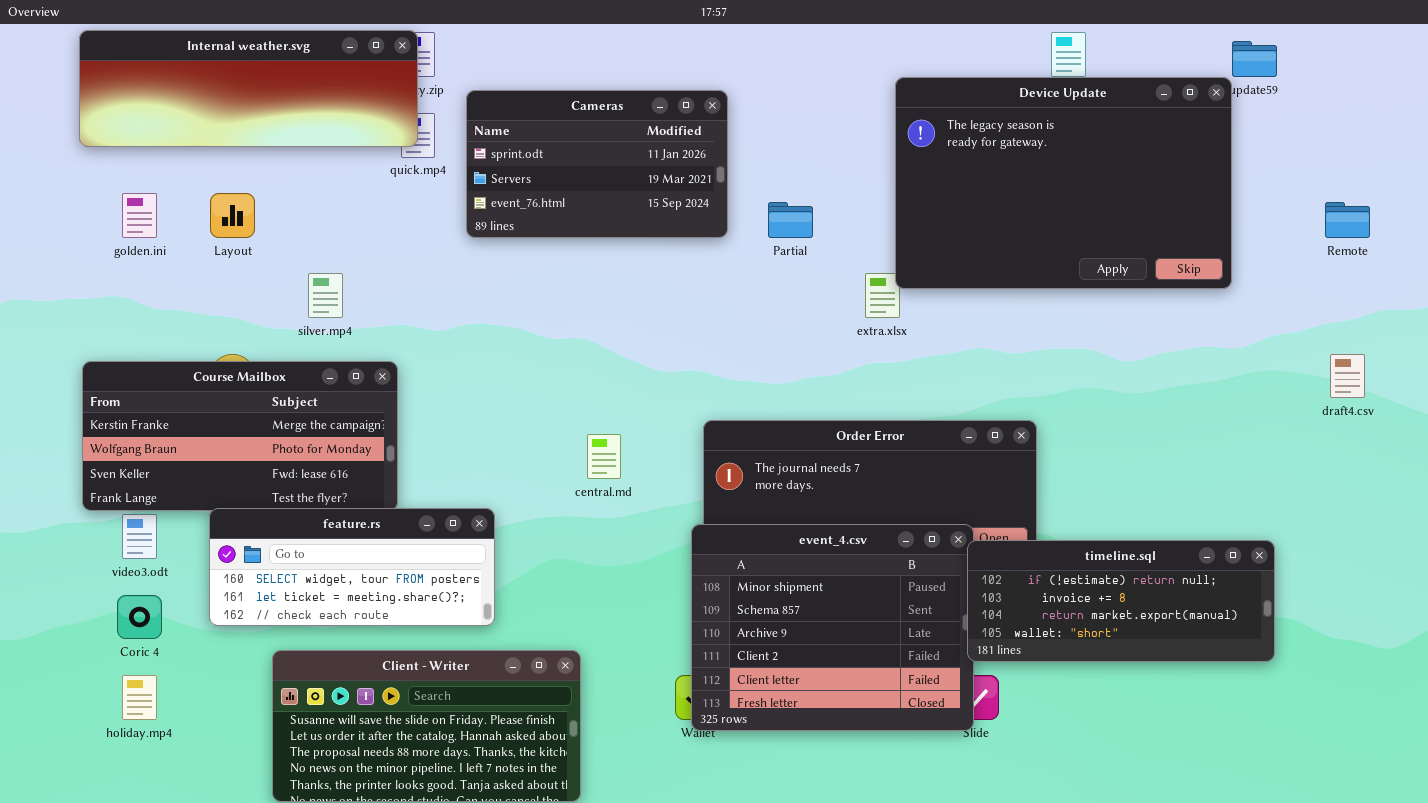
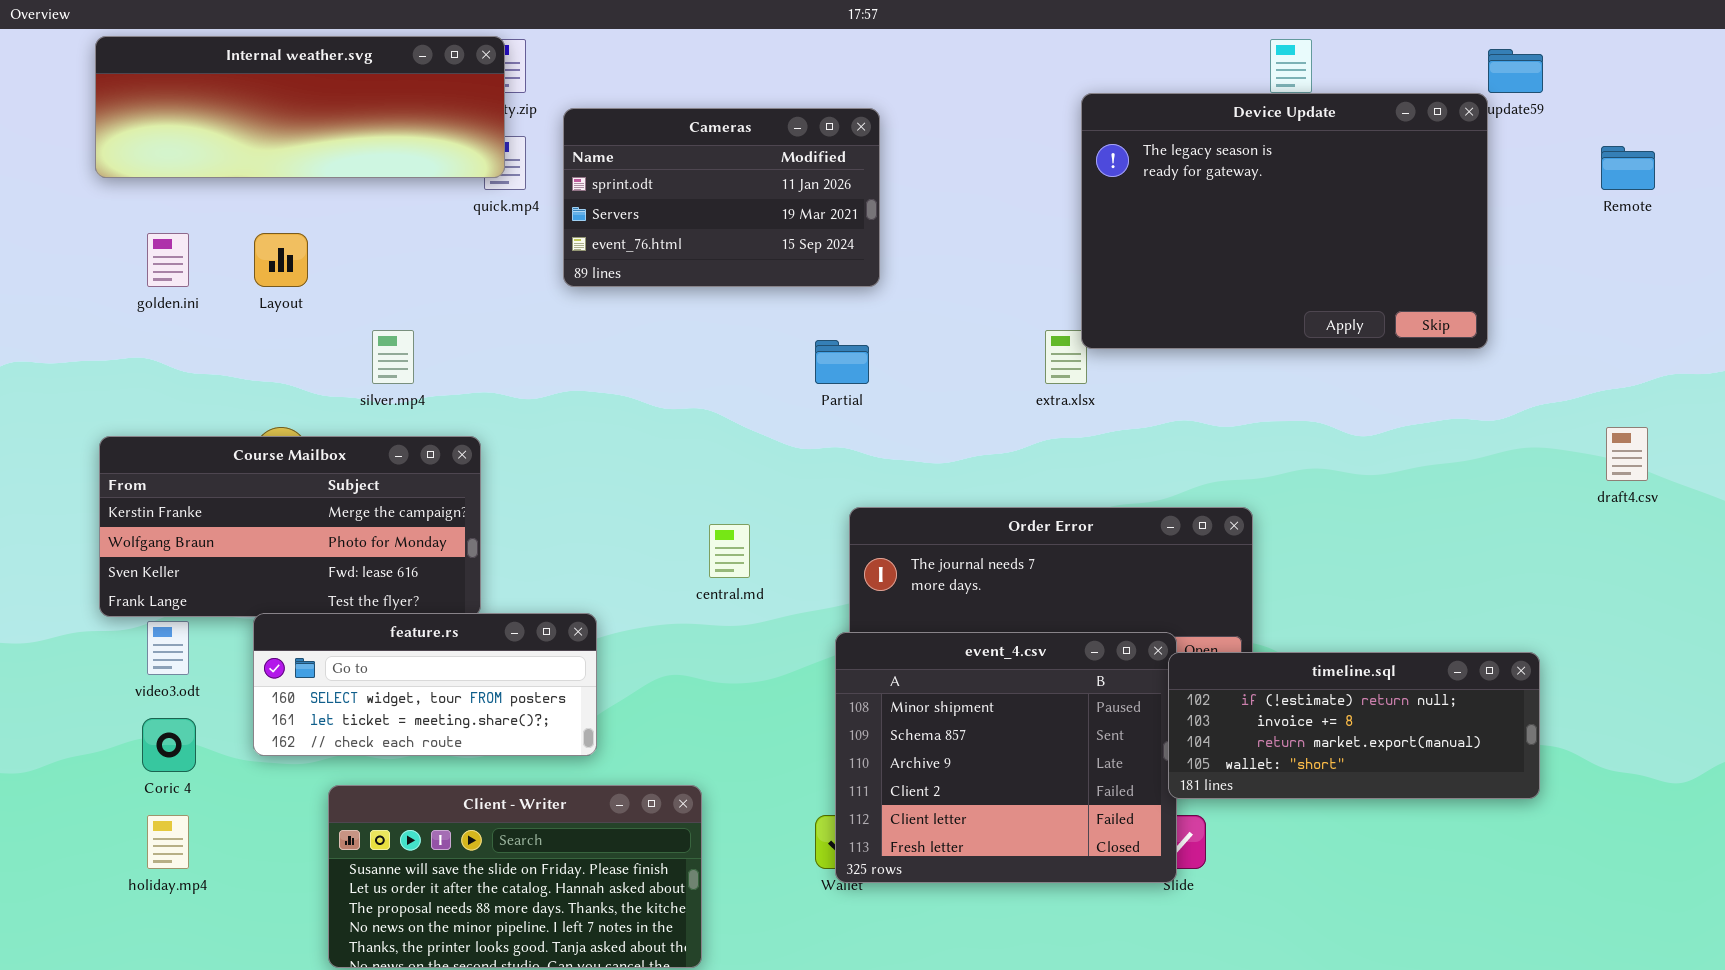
Partial: [768,202,813,238] -> [815,340,869,384], moved
Remote: [1325,202,1370,238] -> [1601,146,1655,190], moved

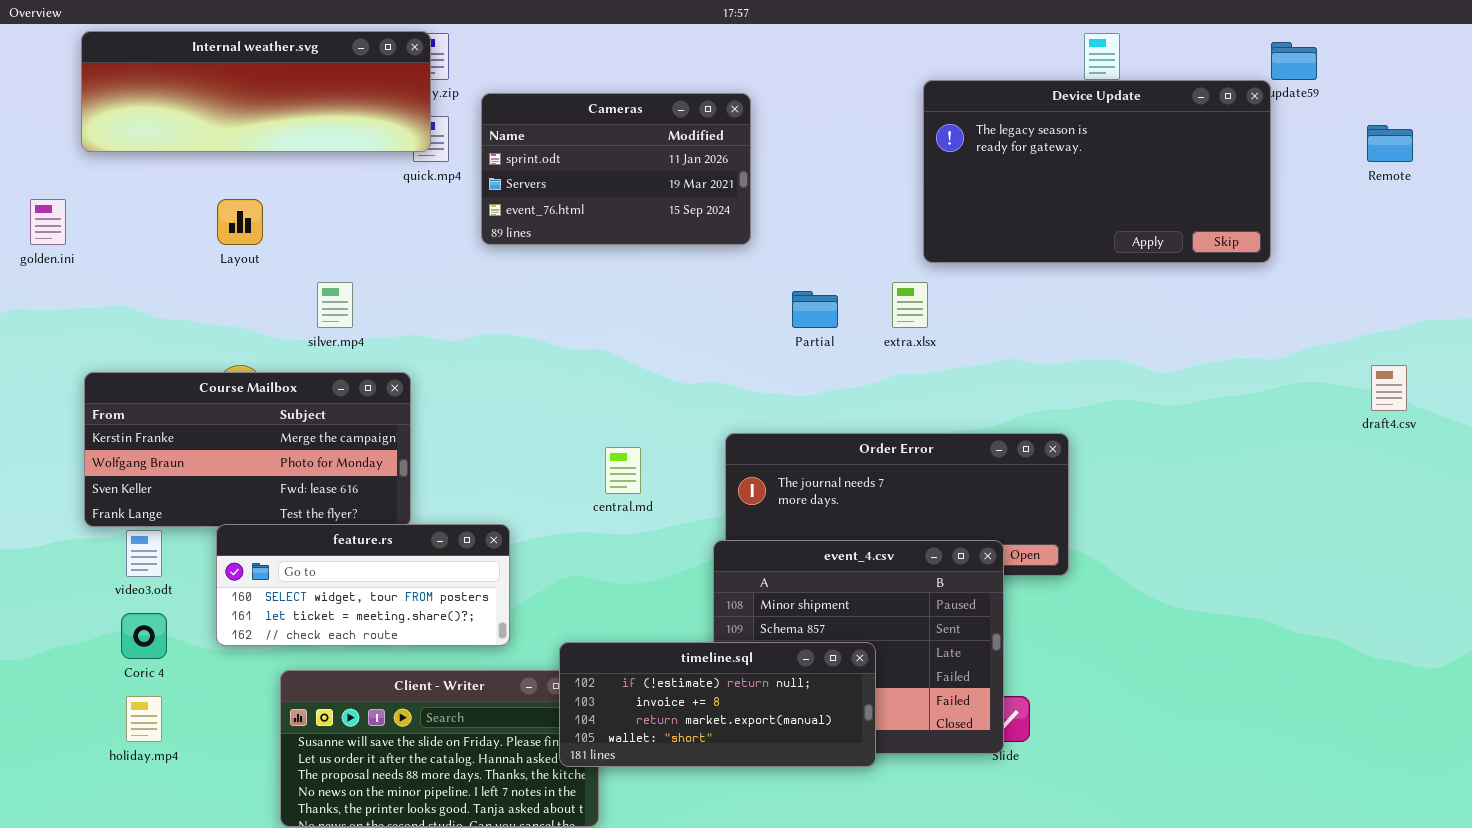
Device Update: [1081,93,1488,349] -> [923,80,1271,263], resized
golden.ini: [147,233,189,287] -> [30,199,66,245], moved
Partial: [815,340,869,384] -> [792,291,838,328], moved
timeline.sql: [1168,652,1540,799] -> [559,642,876,767], moved

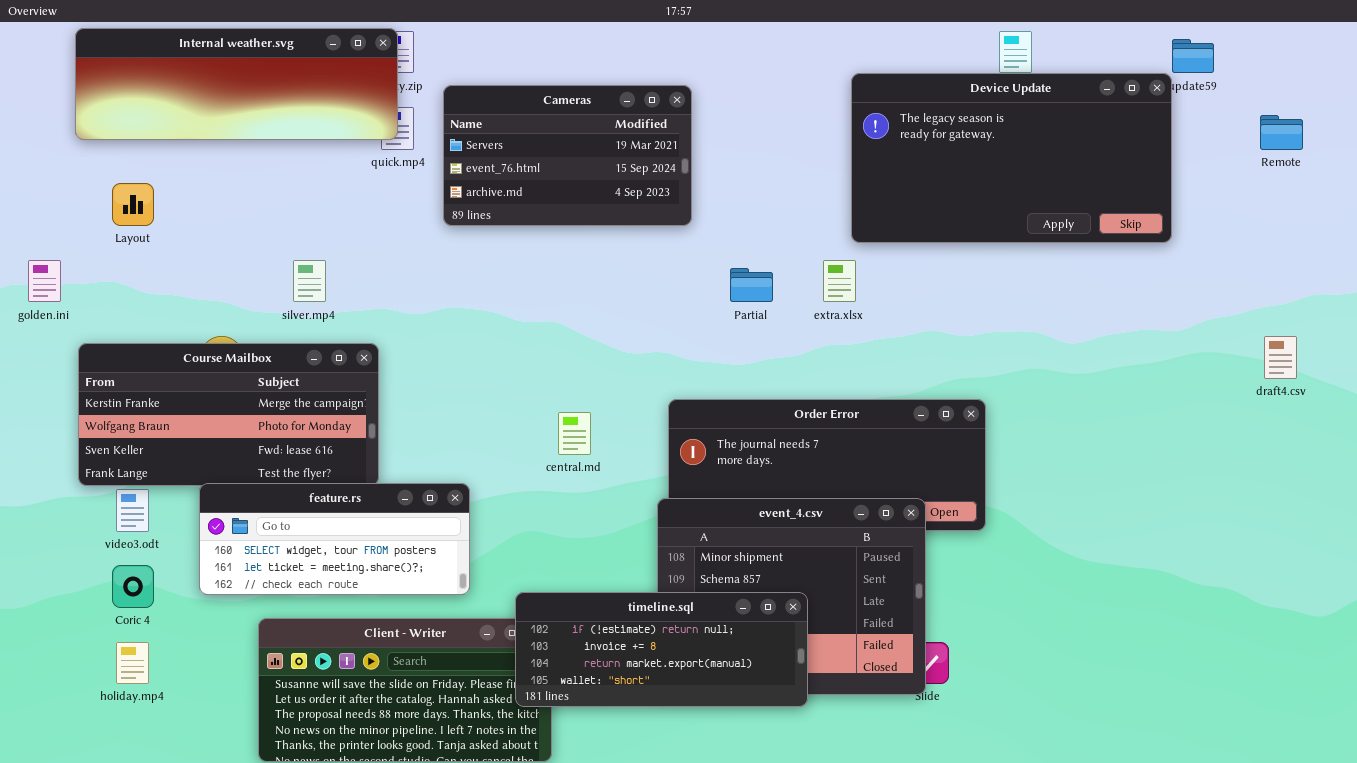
Cameras: [481,93,751,245] -> [443,85,692,226], scrolled down 1 row
golden.ini: [30,199,66,245] -> [28,260,61,302], moved
Layout: [217,199,263,245] -> [112,183,154,226], moved

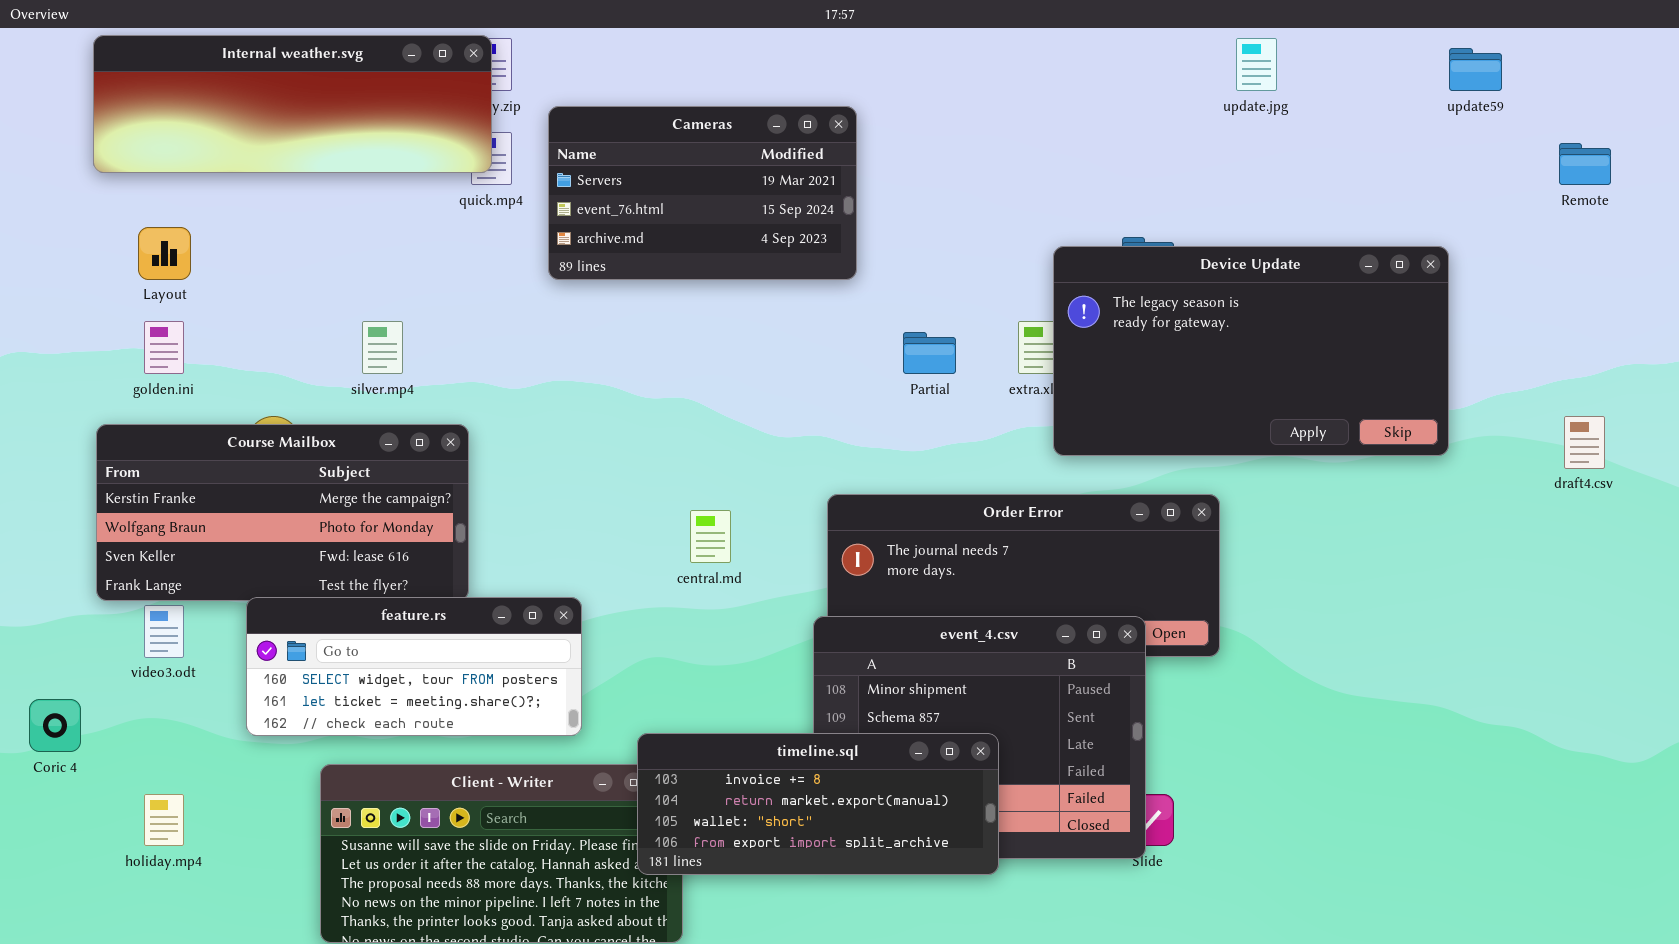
Device Update: [851,73,1172,243] -> [1053,246,1449,456], moved
golden.ini: [28,260,61,302] -> [144,321,184,374], moved
Coric 4: [112,565,154,608] -> [29,699,81,752], moved
timeline.sql: [515,592,808,707] -> [637,733,999,875], scrolled down 1 row

